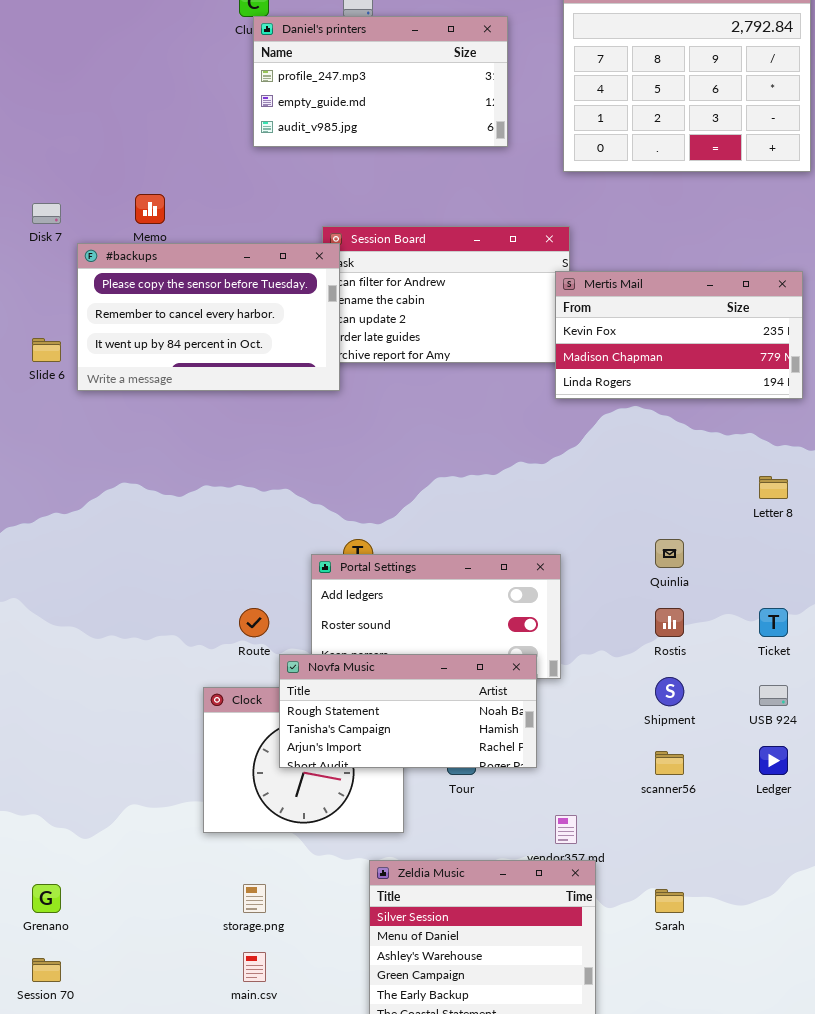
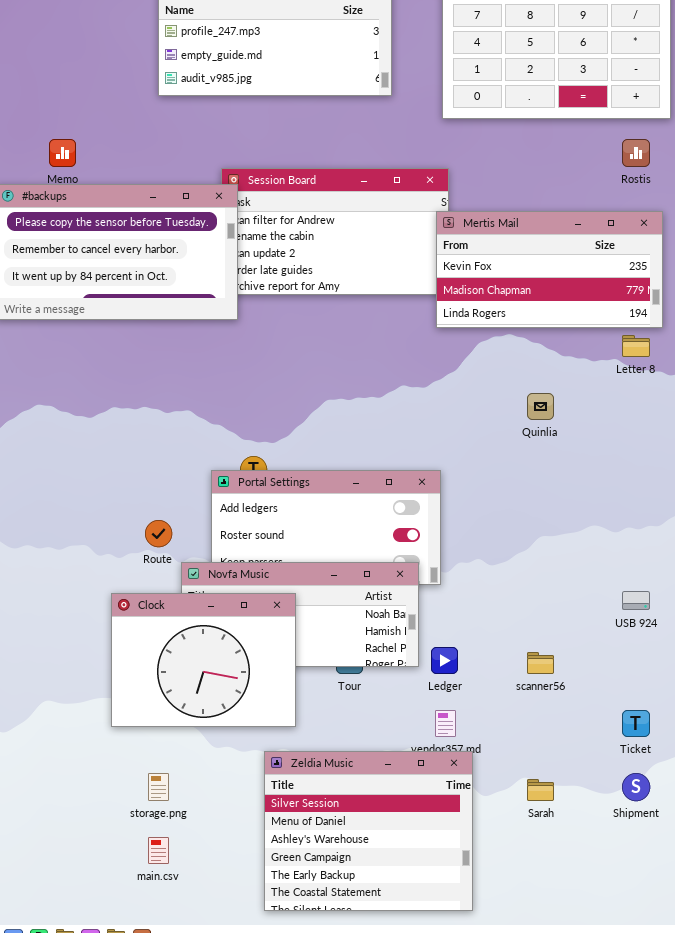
Letter 8: [759,476,788,499] -> [622,335,650,357], moved
Quinlia: [655,539,684,568] -> [527,393,554,420], moved
Rostis: [655,608,684,637] -> [622,139,650,167], moved
Ticket: [759,608,788,637] -> [622,710,650,737], moved
Shipment: [655,677,684,706] -> [622,773,650,801], moved
Clock: [203,687,404,833] -> [111,593,296,727], raised
Ledger: [759,746,788,775] -> [431,647,458,674], moved

